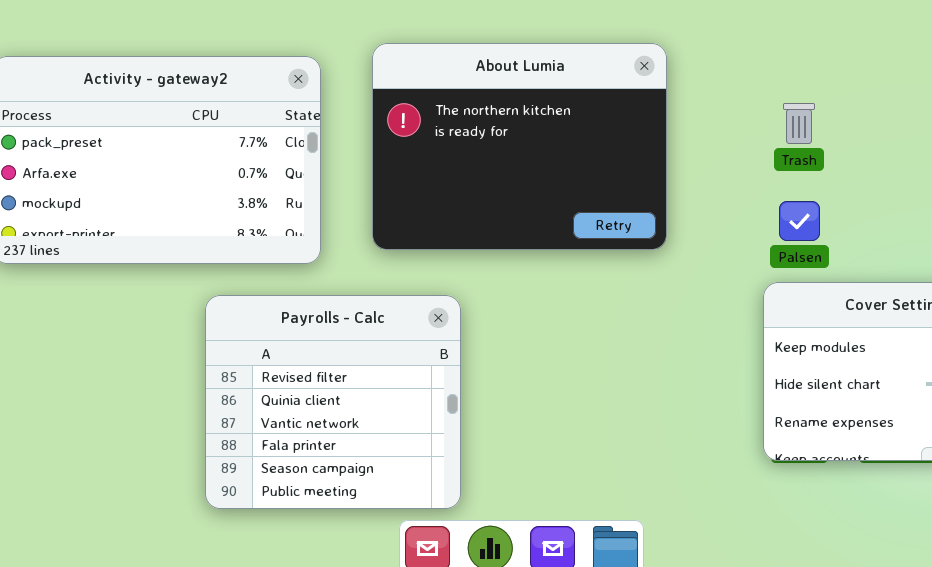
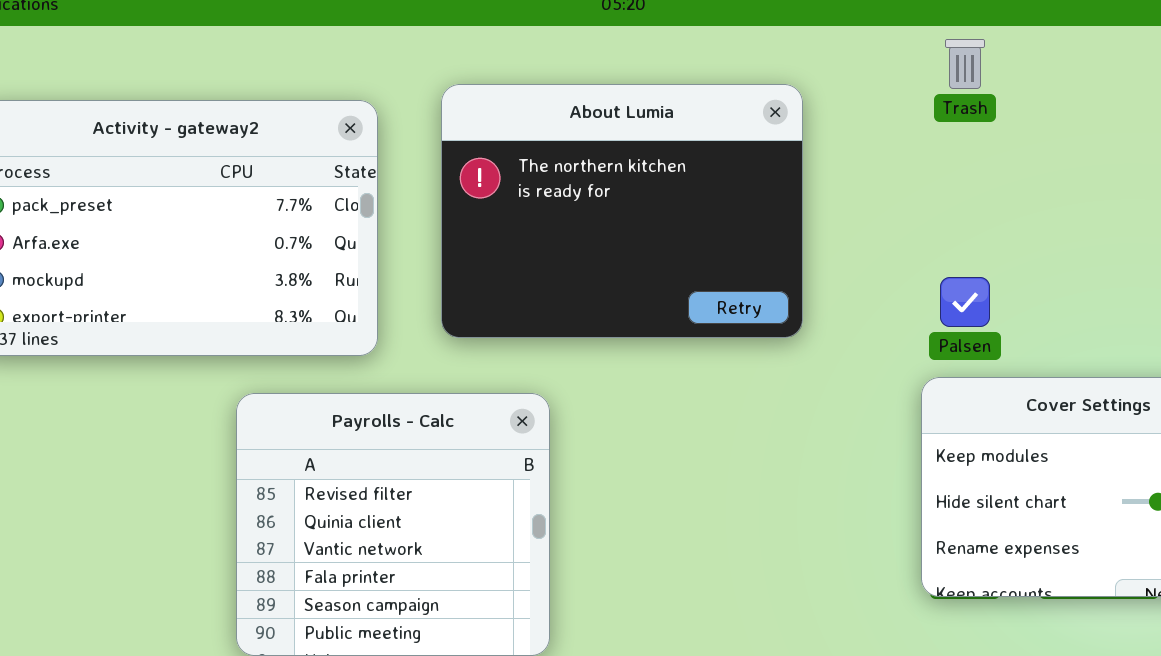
Trash: [783,103,815,144] -> [945,39,985,89], moved

